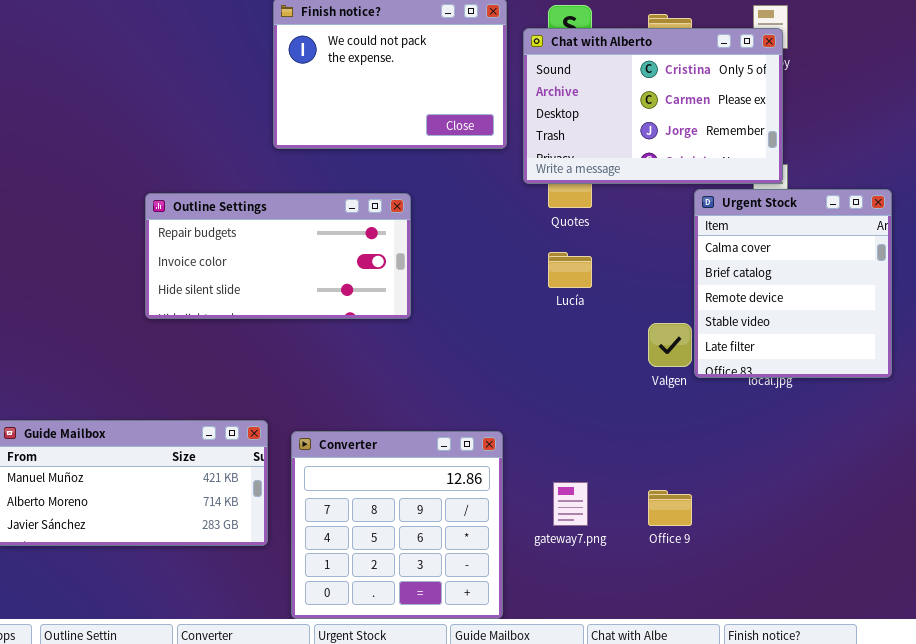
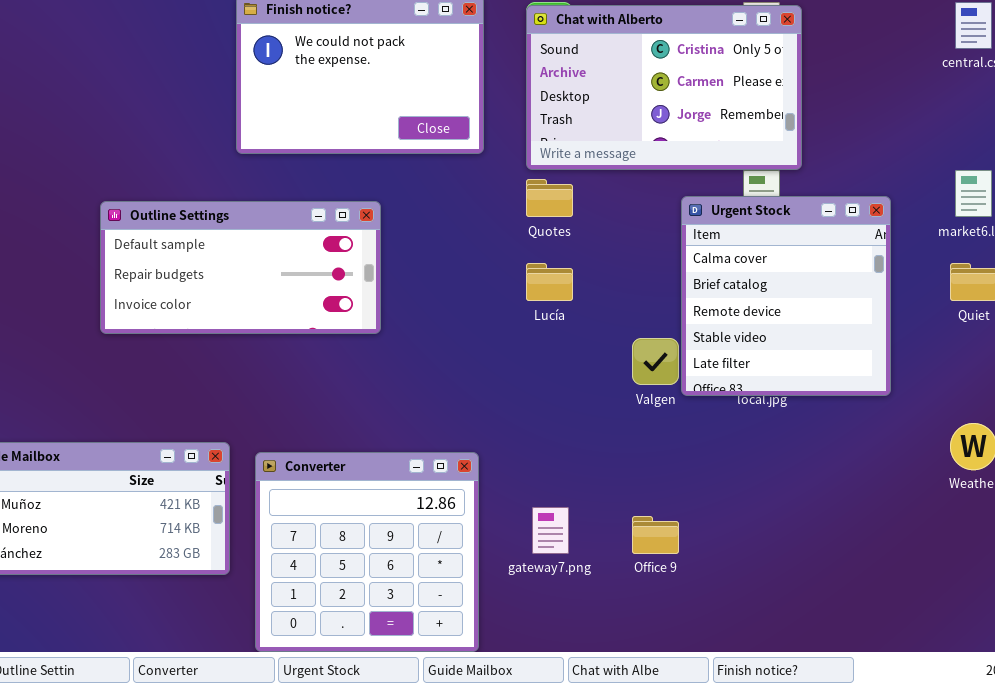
Chat with Alberto: [523,28,783,184] -> [526,5,802,170], moved
Outline Settings: [145,193,411,319] -> [100,201,381,334], scrolled up 1 row

